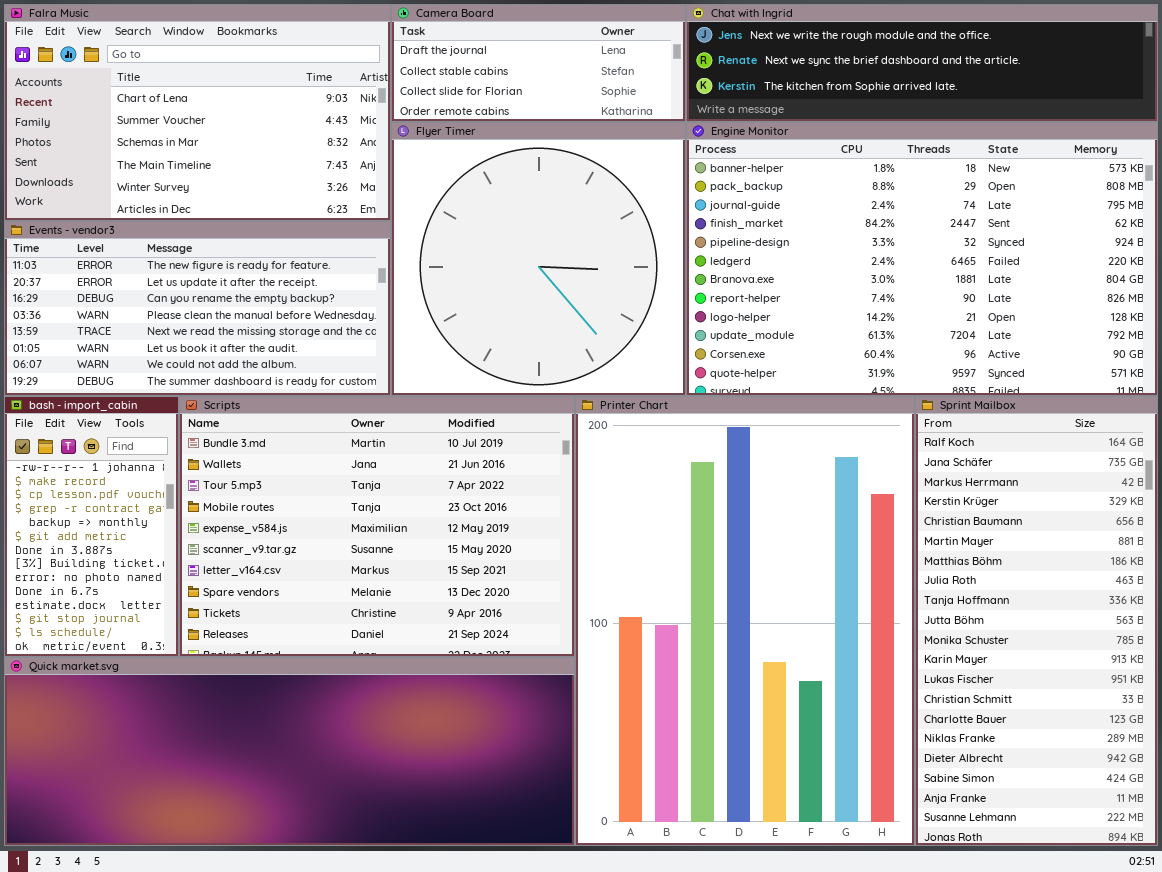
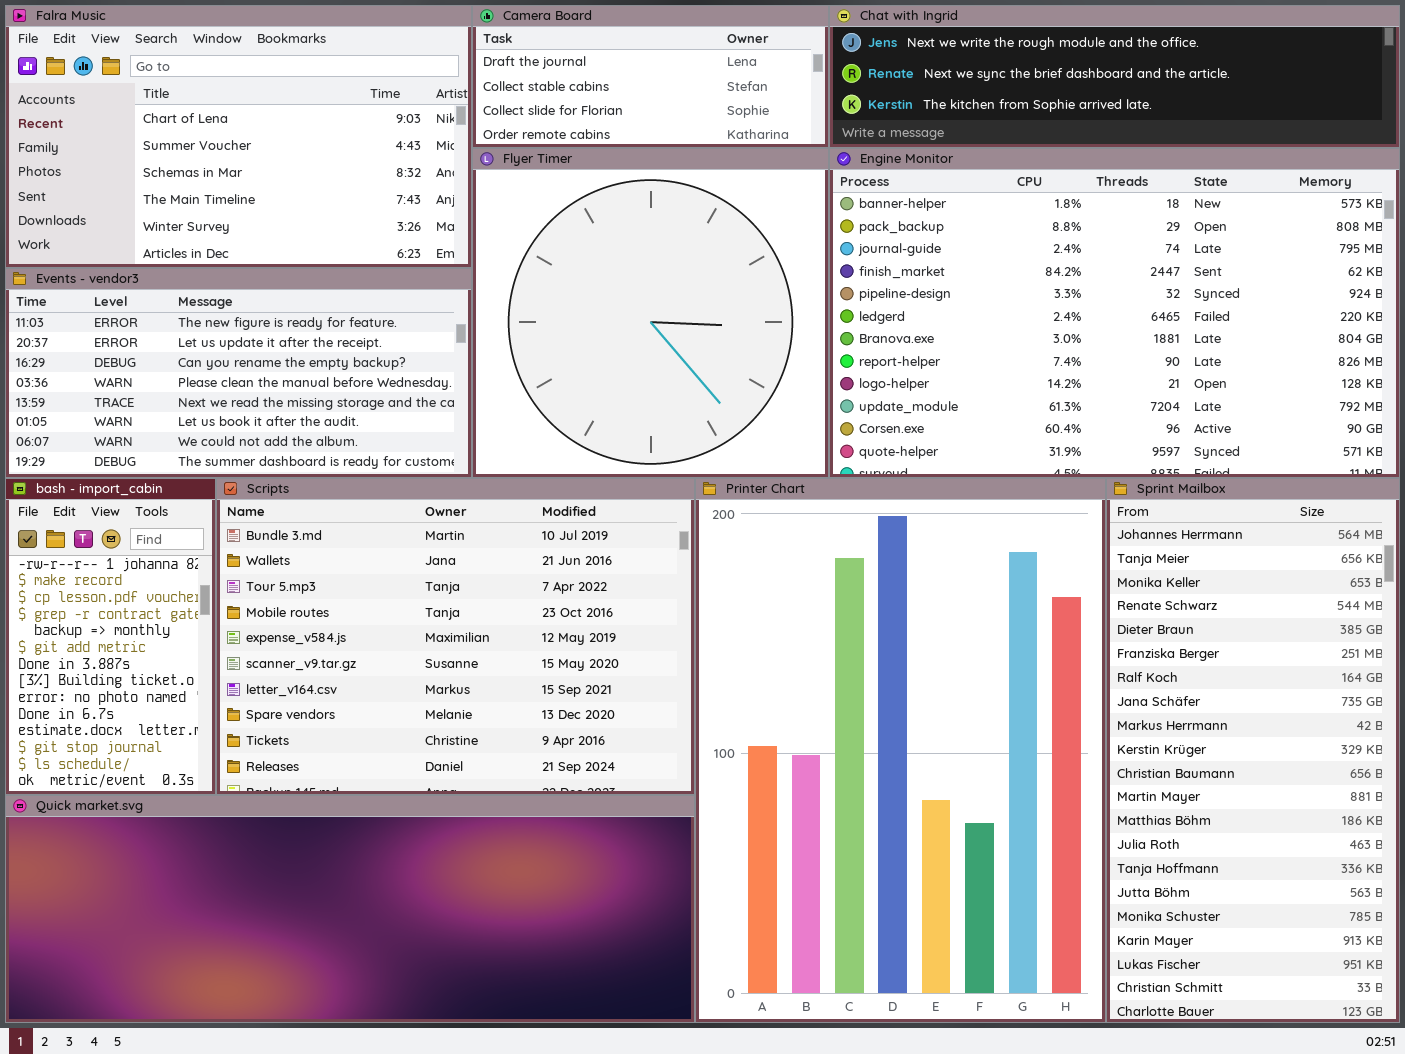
Sprint Mailbox: [915,396,1158,846] -> [1106,478,1400,1023], scrolled up 6 rows

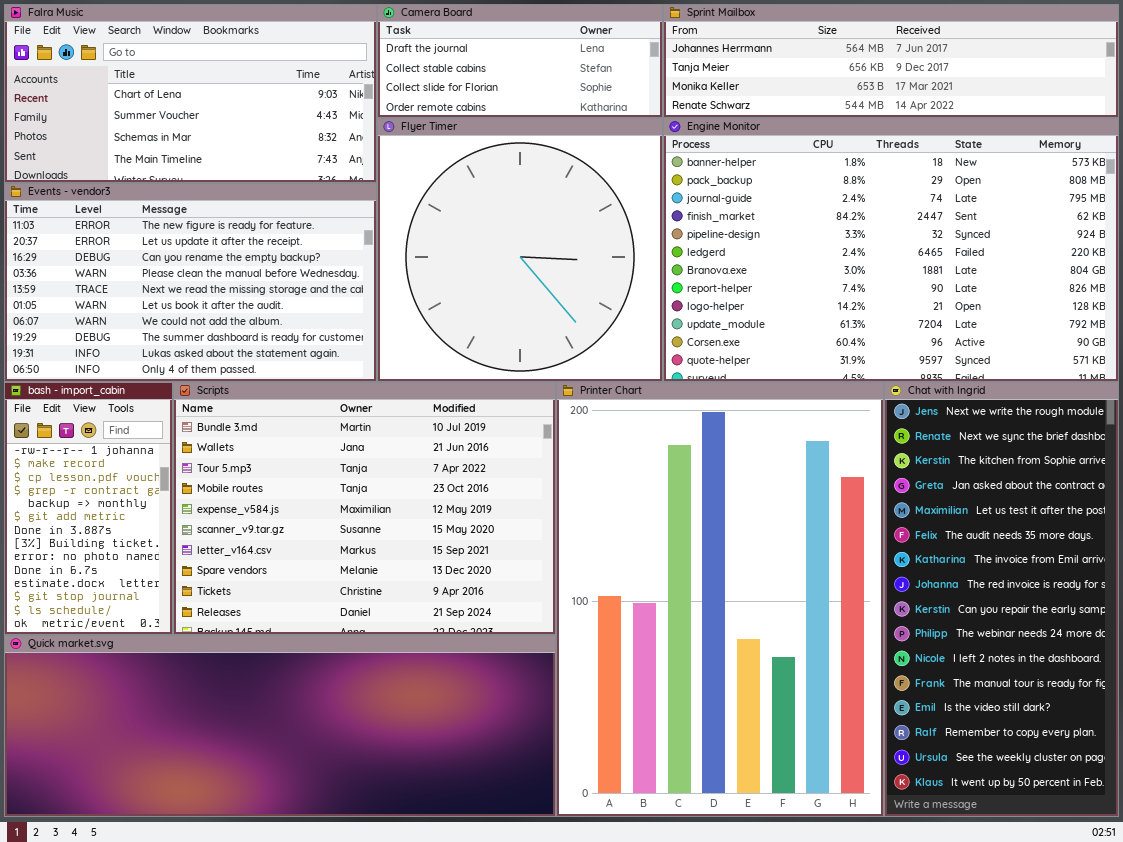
Falra Music: [5,5,472,268] -> [4,4,377,183], resized
Chat with Ingrid: [829,5,1400,148] -> [884,382,1119,817], moved, resized
Events - vendor3: [5,268,472,478] -> [4,183,377,382], resized
Sprint Mailbox: [1106,478,1400,1023] -> [663,4,1119,118], moved, resized

